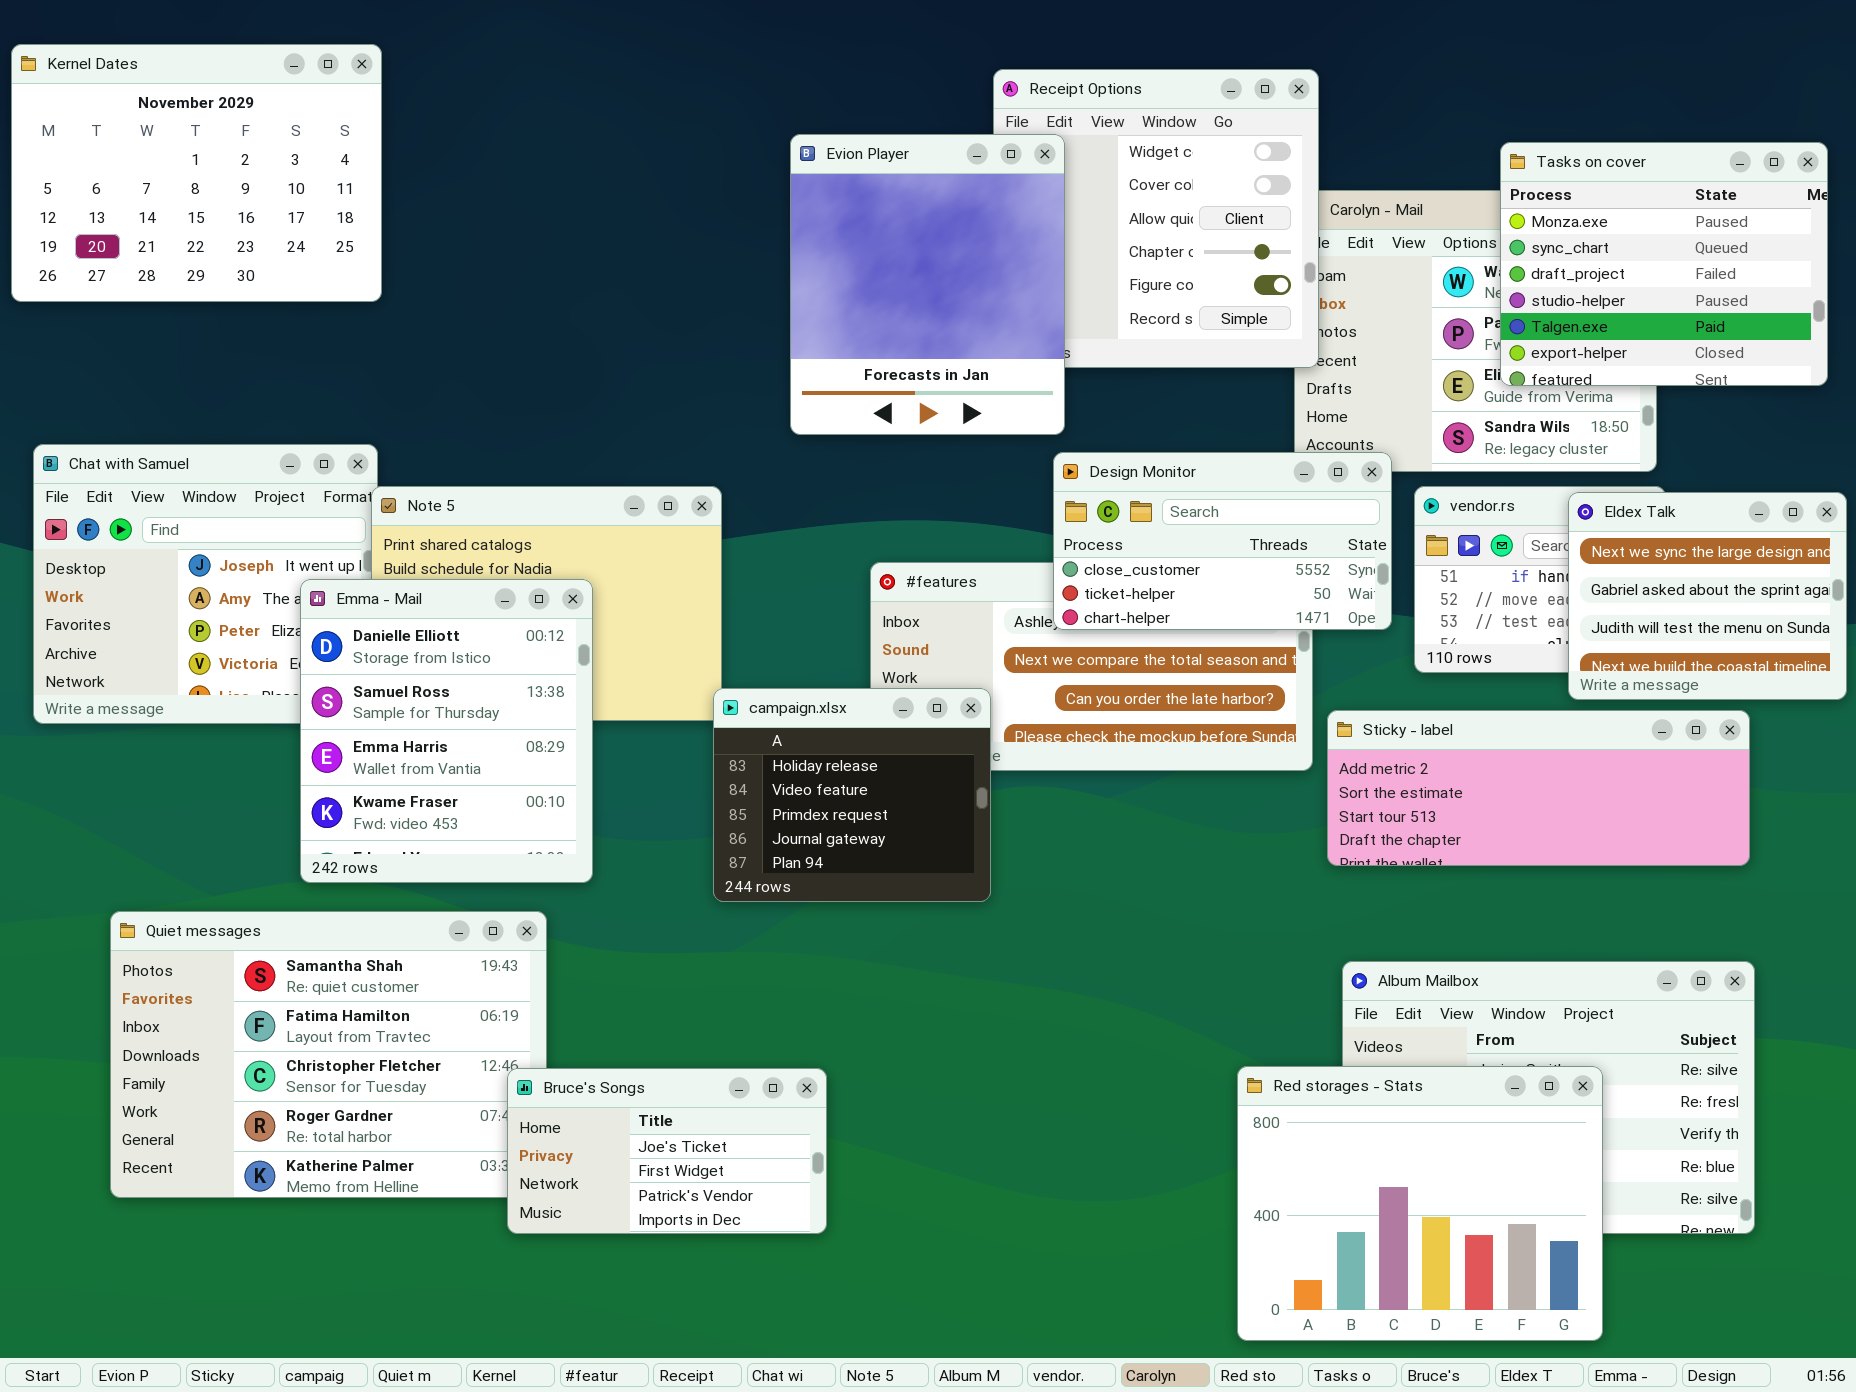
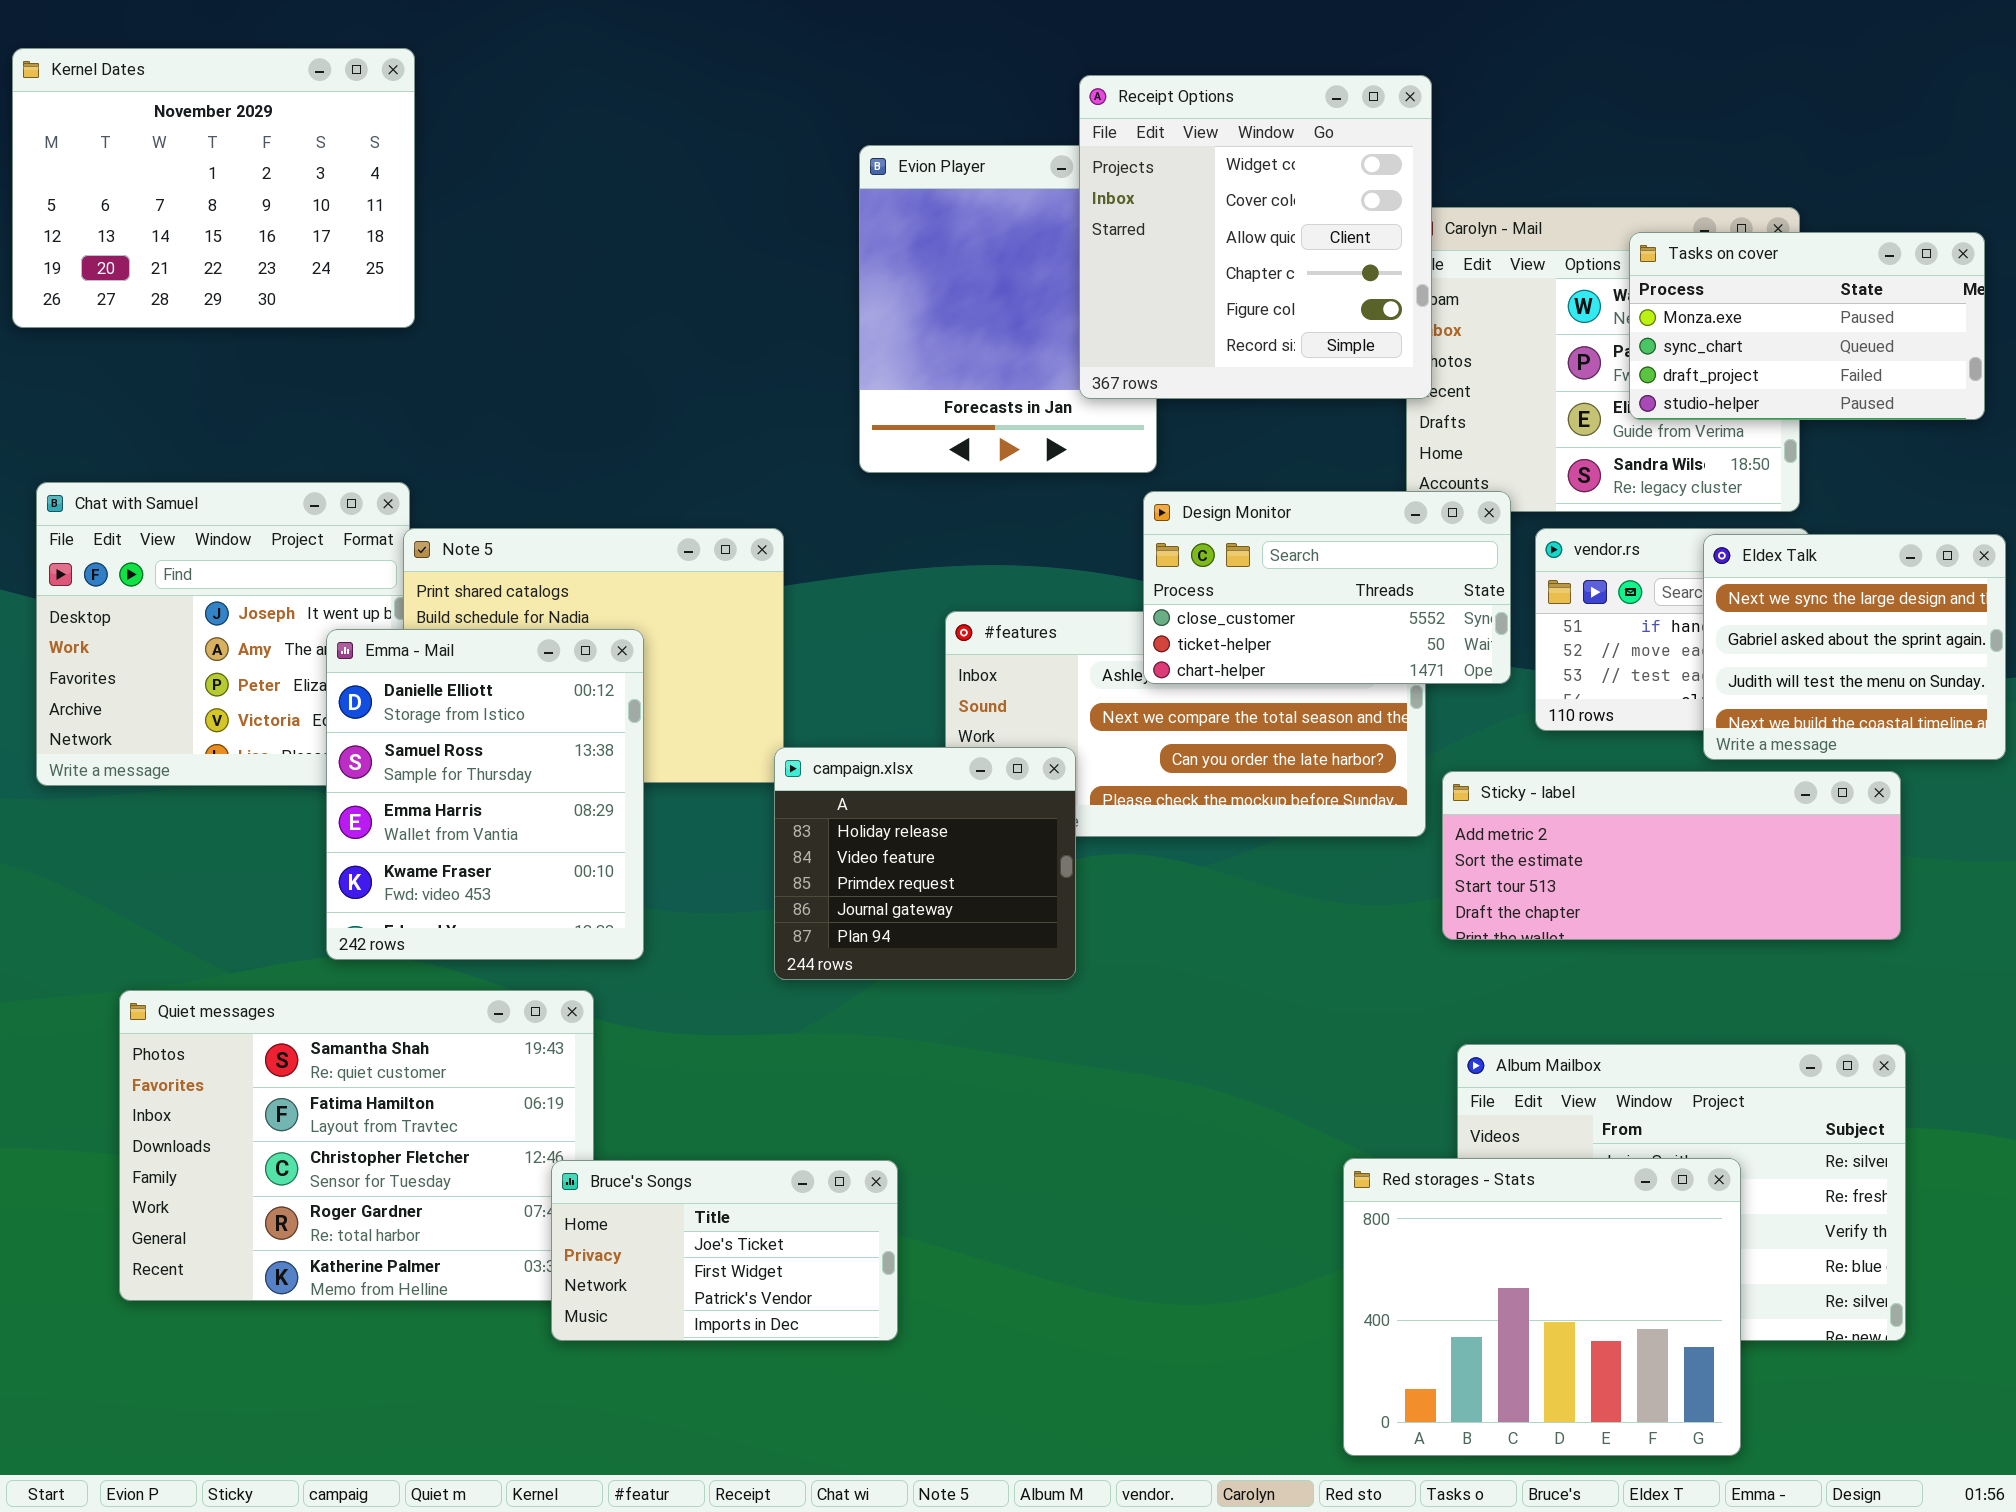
Receipt Options: [993,69,1319,368] -> [1079,75,1432,399], raised
Tasks on cover: [1500,142,1828,386] -> [1629,232,1985,420], resized

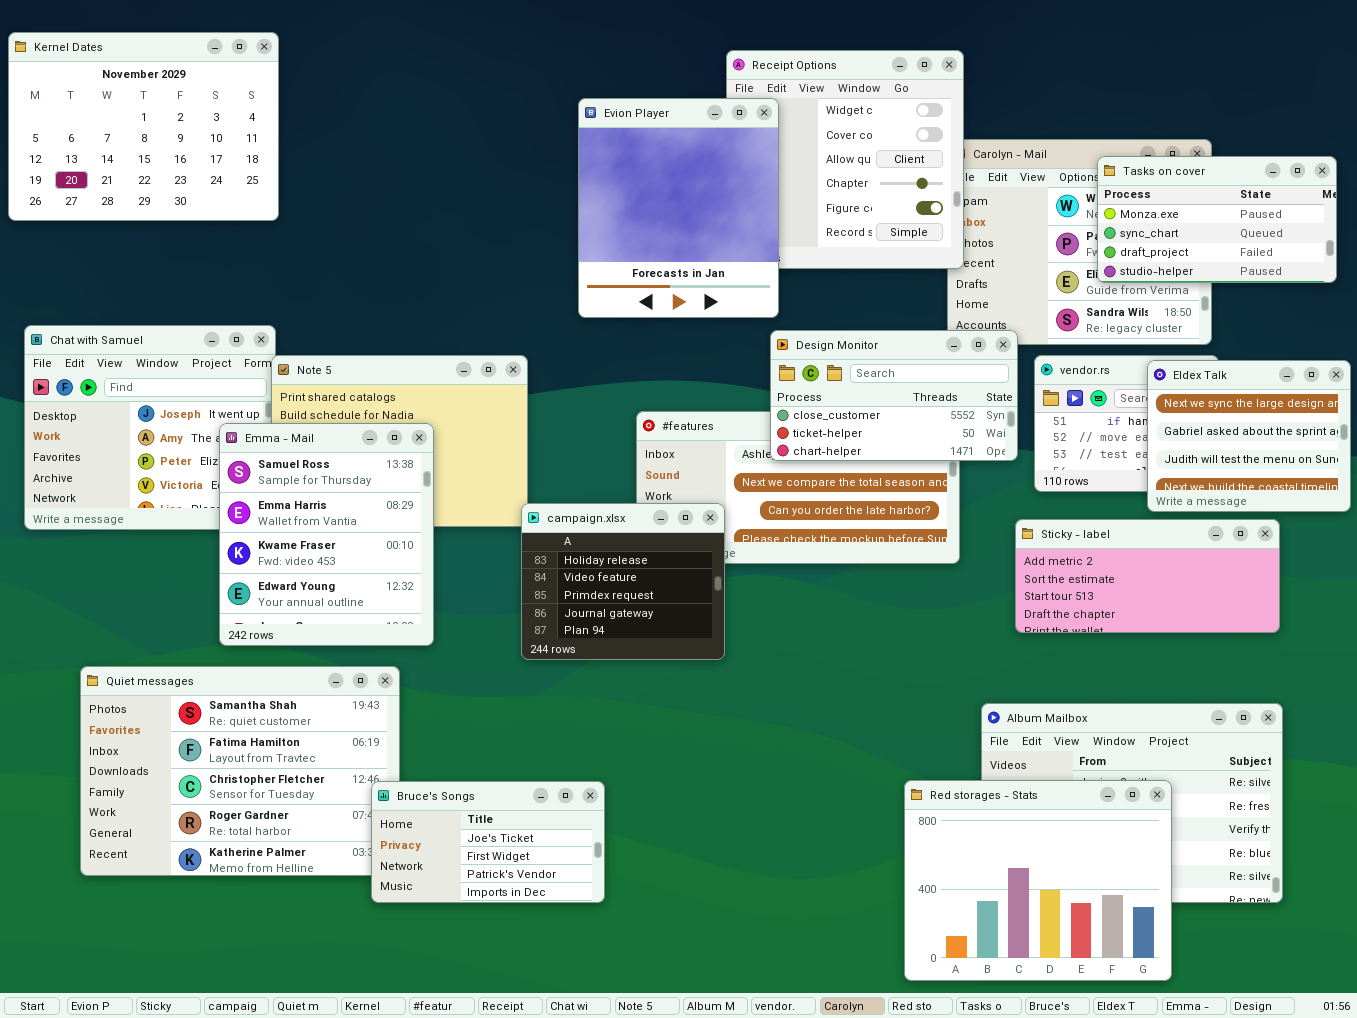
Evion Player: [859,145,1157,473] -> [578,98,779,318], raised
Emma - Mail: [326,629,644,960] -> [219,423,434,646], scrolled down 1 row
Sticky - label: [1442,771,1901,940] -> [1015,519,1280,633], resized

